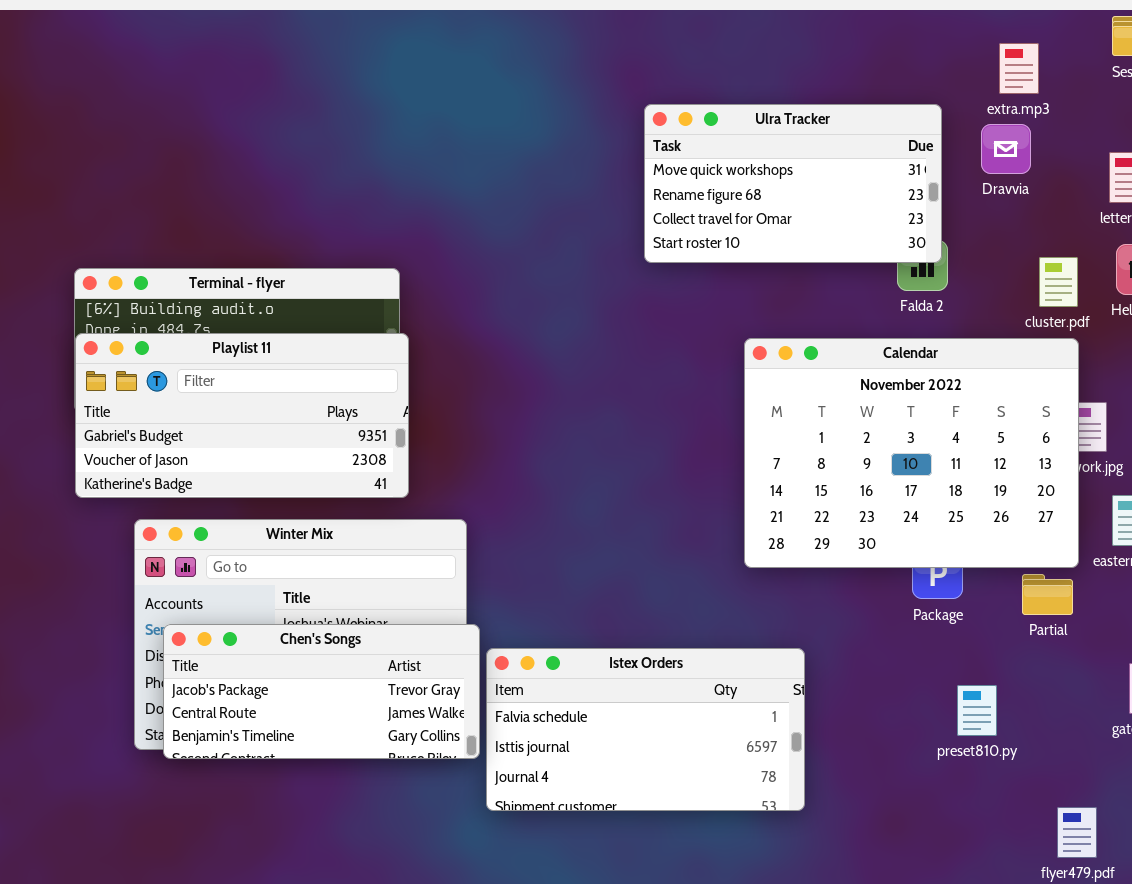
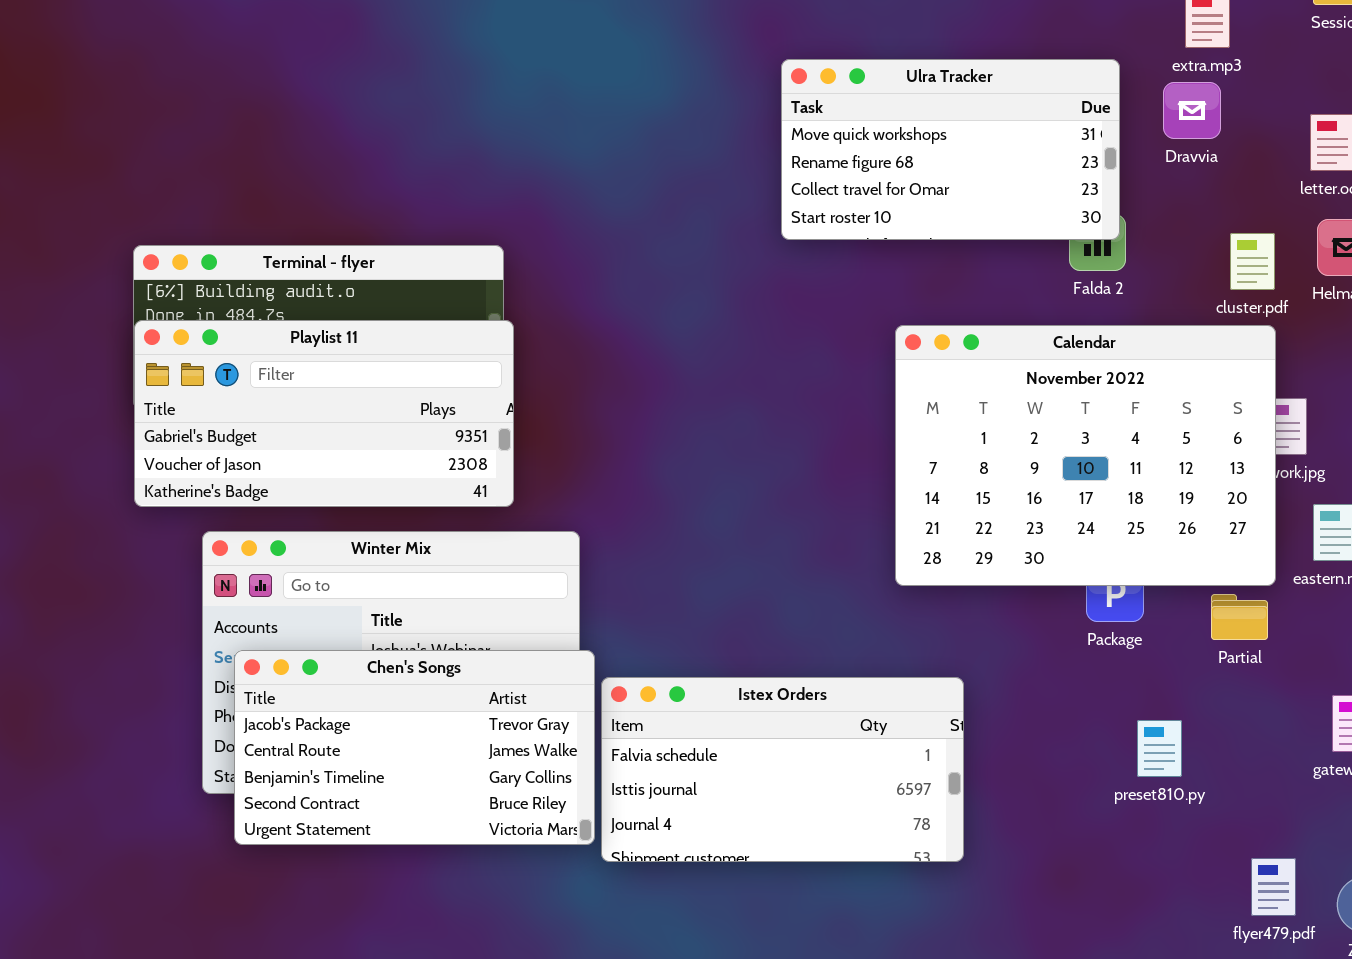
Chen's Songs: [163,624,480,759] -> [234,650,595,845], resized

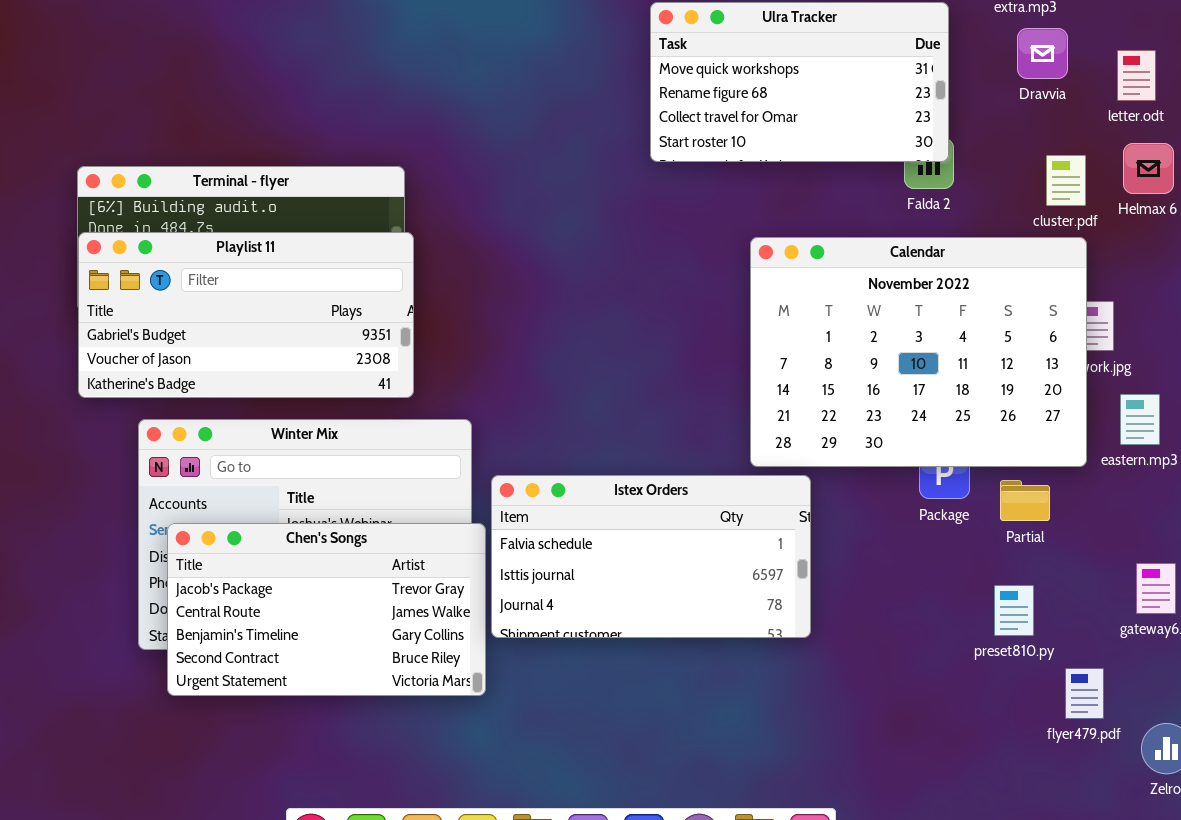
Dravvia: [1163,82,1221,139] -> [1017,28,1068,79], moved
Partial: [1211,594,1268,640] -> [1000,480,1050,521], moved
Istex Orders: [601,677,964,862] -> [491,475,811,638], moved
preset810.py: [1137,720,1182,777] -> [994,585,1034,636], moved
flyer479.pdf: [1251,858,1296,916] -> [1065,668,1104,719], moved

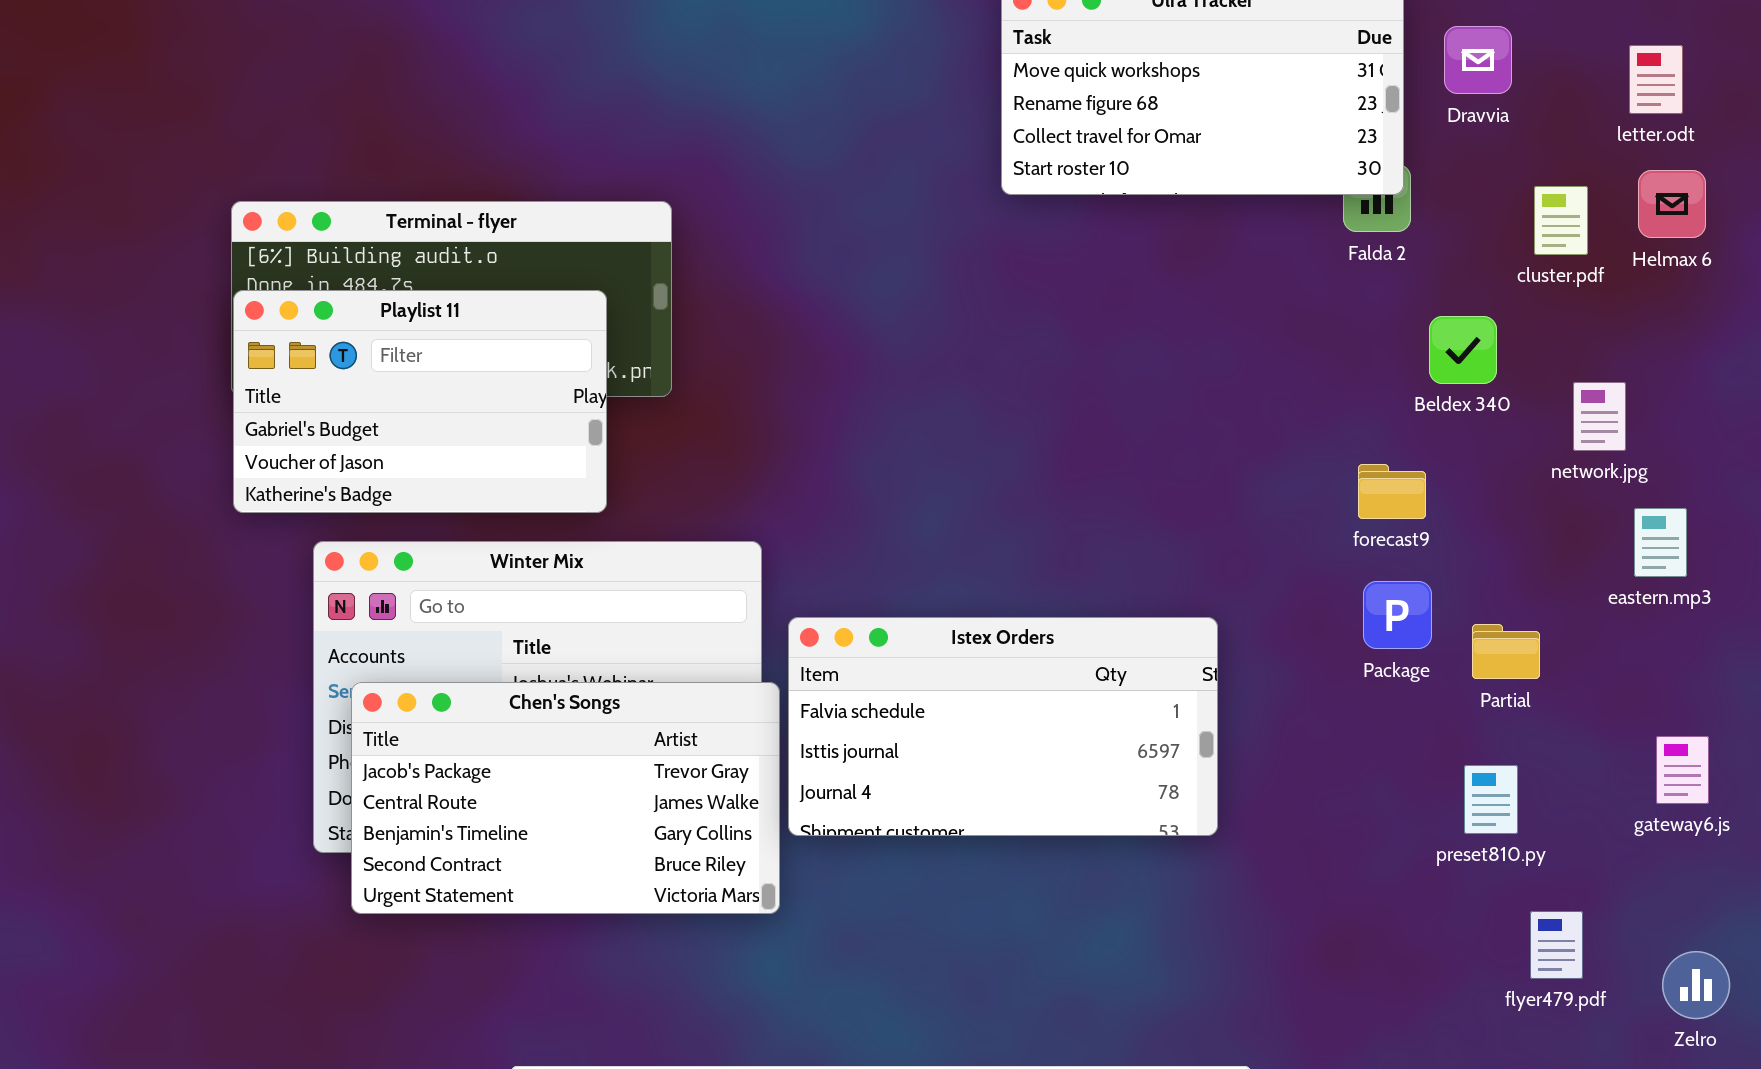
Dravvia: [1017,28,1068,79] -> [1444,26,1512,94], moved
Playlist 11: [78,232,414,398] -> [233,290,607,513], resized
Calendar: [750,237,1087,467] -> none, closed
flyer479.pdf: [1065,668,1104,719] -> [1530,911,1583,979], moved

